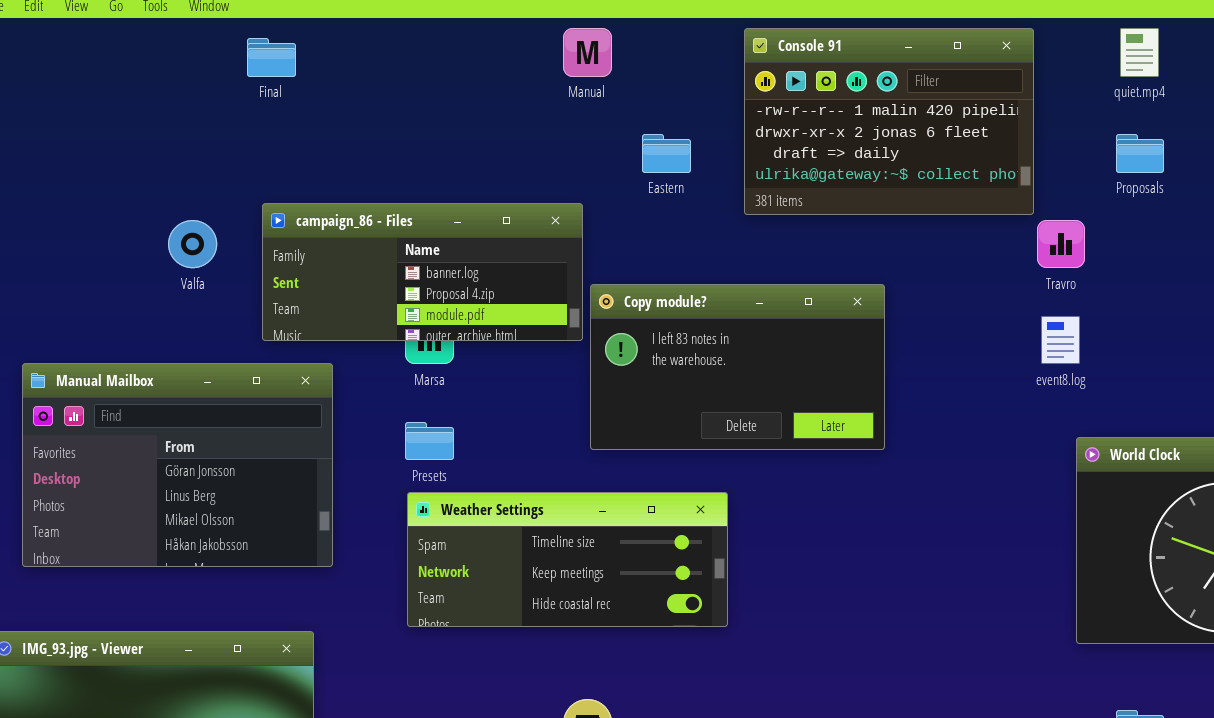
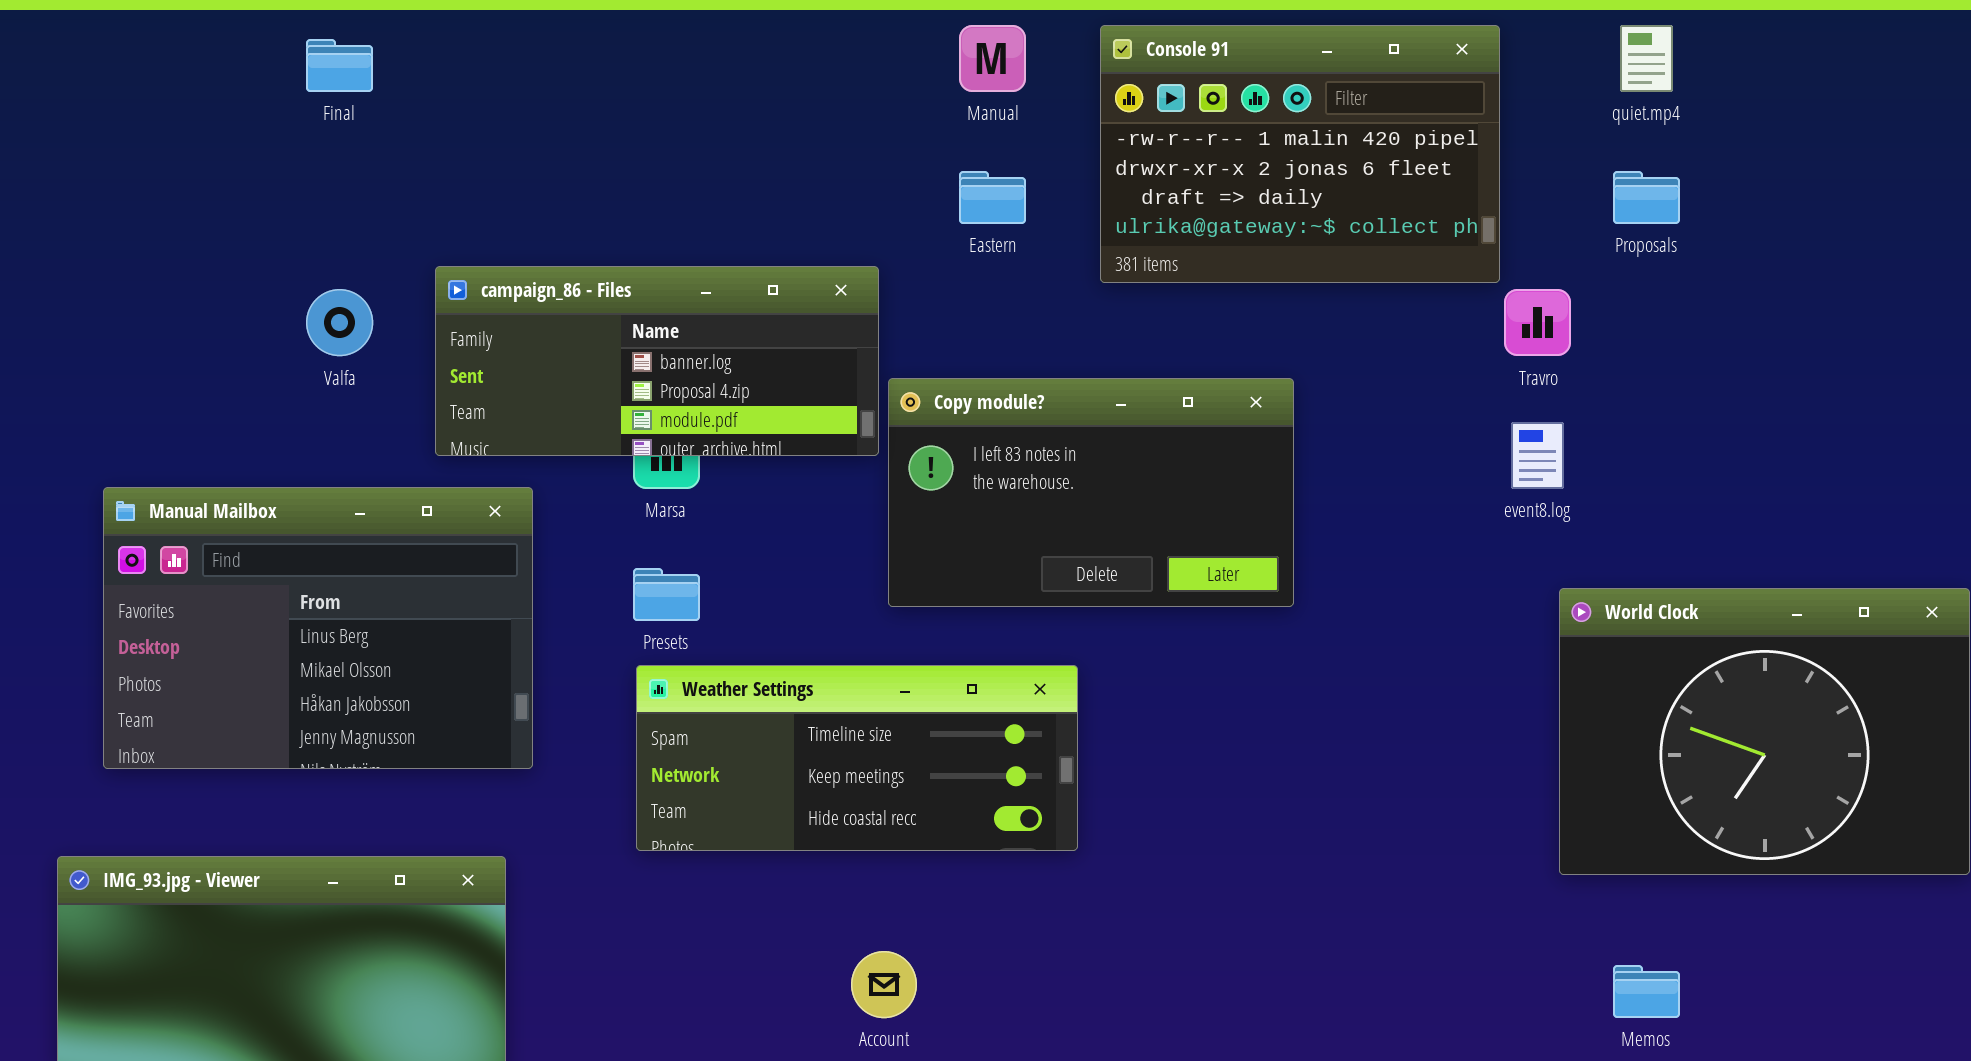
Manual: [563,28,612,77] -> [959,25,1026,92], moved
Final: [247,38,296,77] -> [306,39,373,92], moved
Manual Mailbox: [22,363,333,567] -> [103,487,533,769], scrolled down 1 row

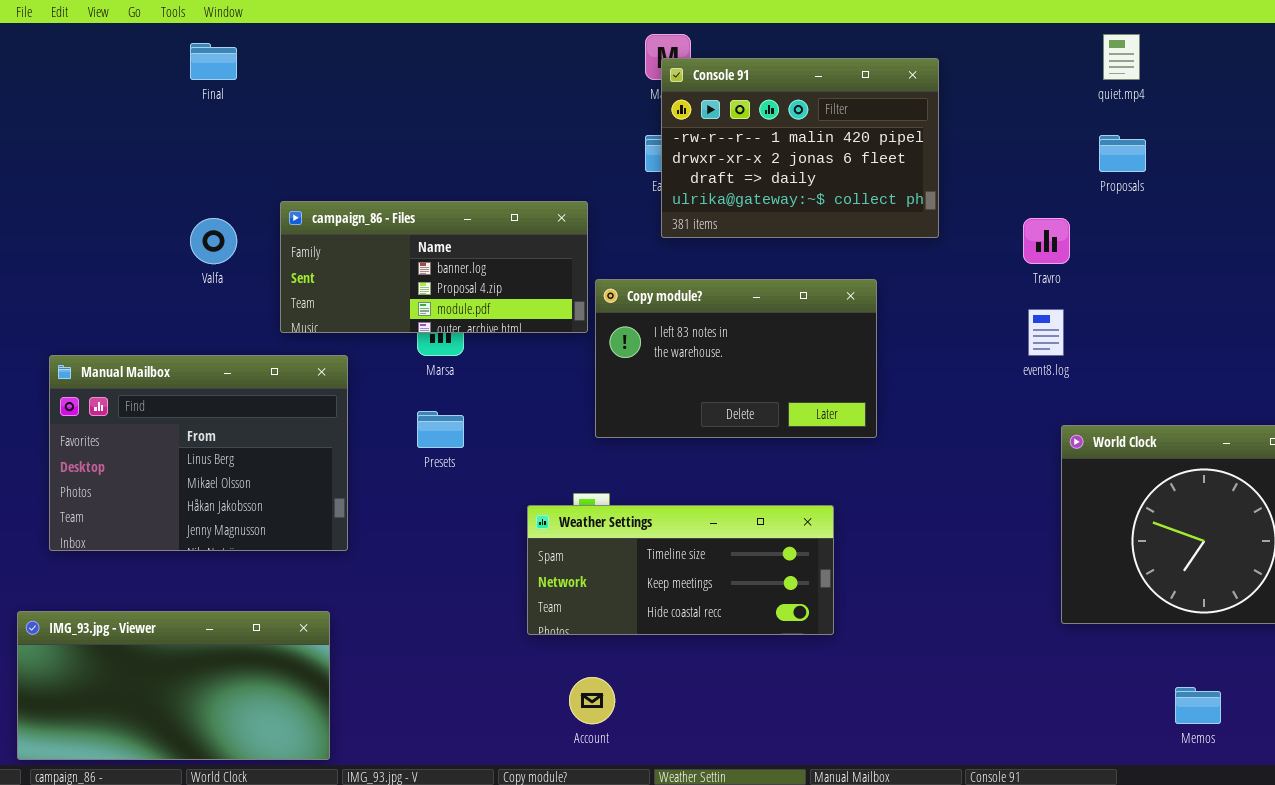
Console 91: [1100,25,1500,283] -> [661,58,939,238], moved
Weather Settings: [636,665,1078,851] -> [527,505,834,635], moved
Memos: [1613,965,1680,1018] -> [1175,687,1221,724], moved

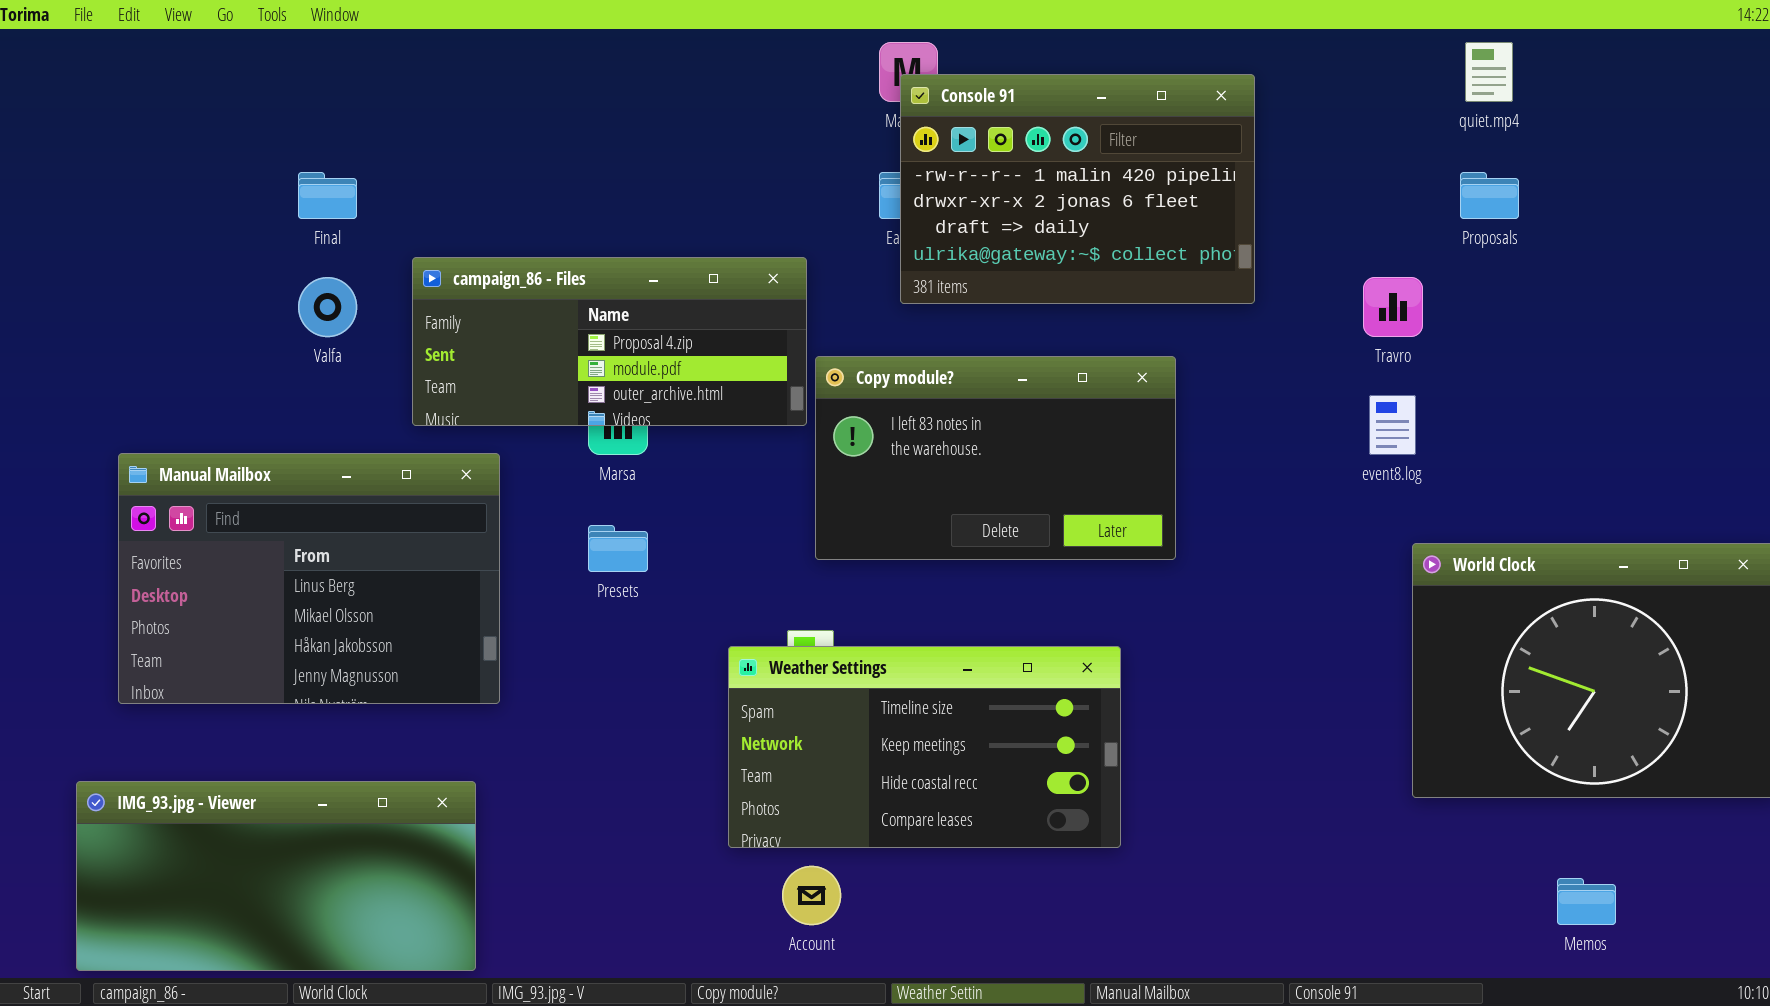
Final: [190,43,237,80] -> [298,172,357,219], moved
campaign_86 - Files: [280,201,588,333] -> [412,257,807,426], scrolled down 1 row
Weather Settings: [527,505,834,635] -> [728,646,1121,848], resized

